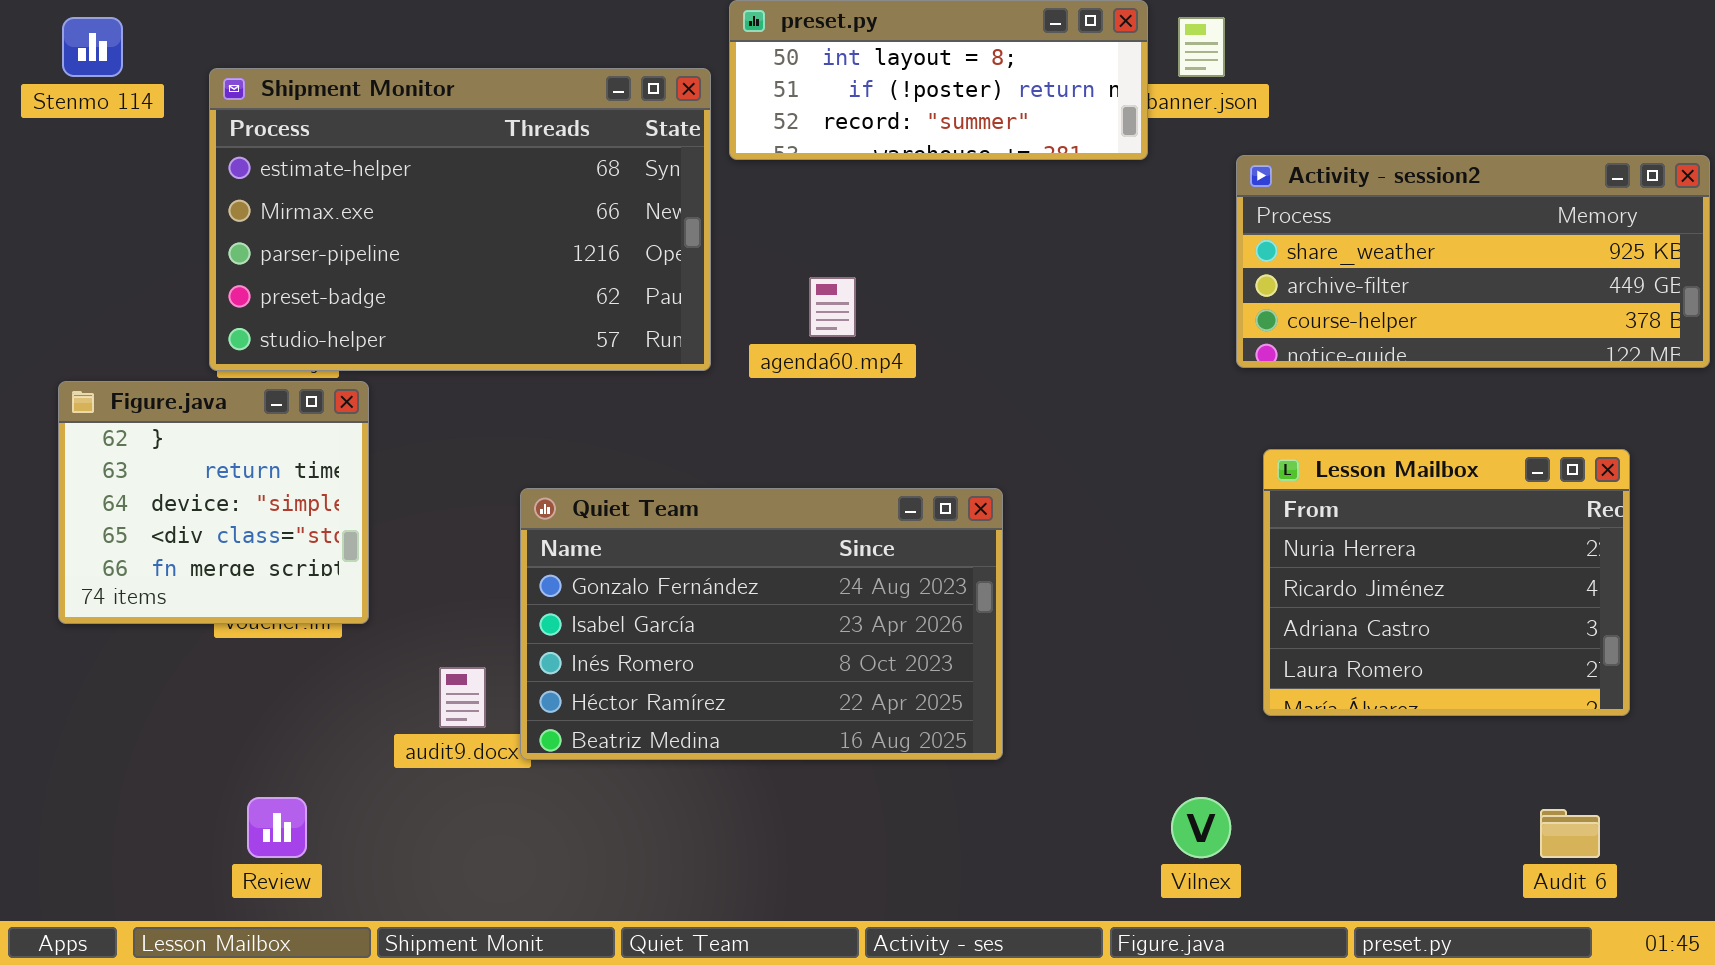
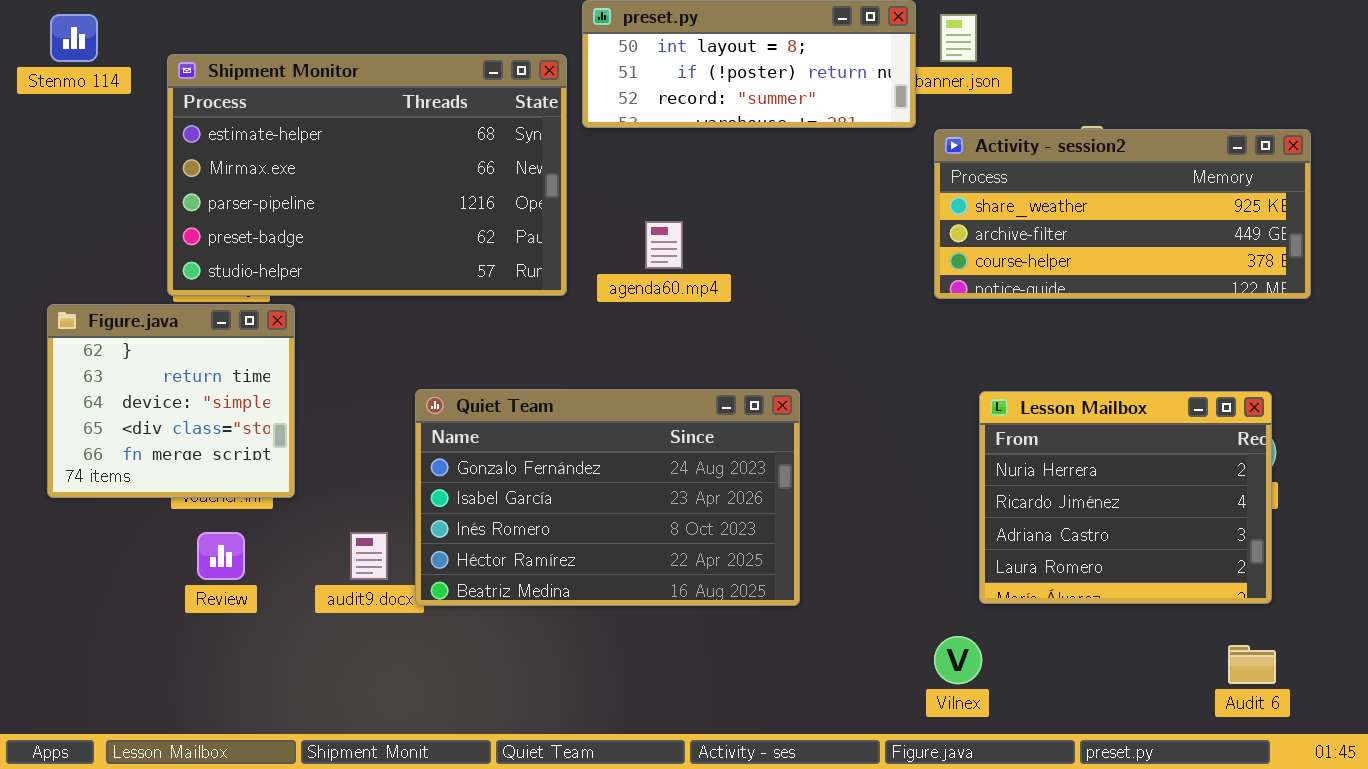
Activity - session2: [1236,155,1710,368] -> [934,129,1311,299], moved
Lesson Mailbox: [1263,449,1630,716] -> [979,391,1272,604], moved
Review: [247,797,307,858] -> [197,532,245,580], moved

